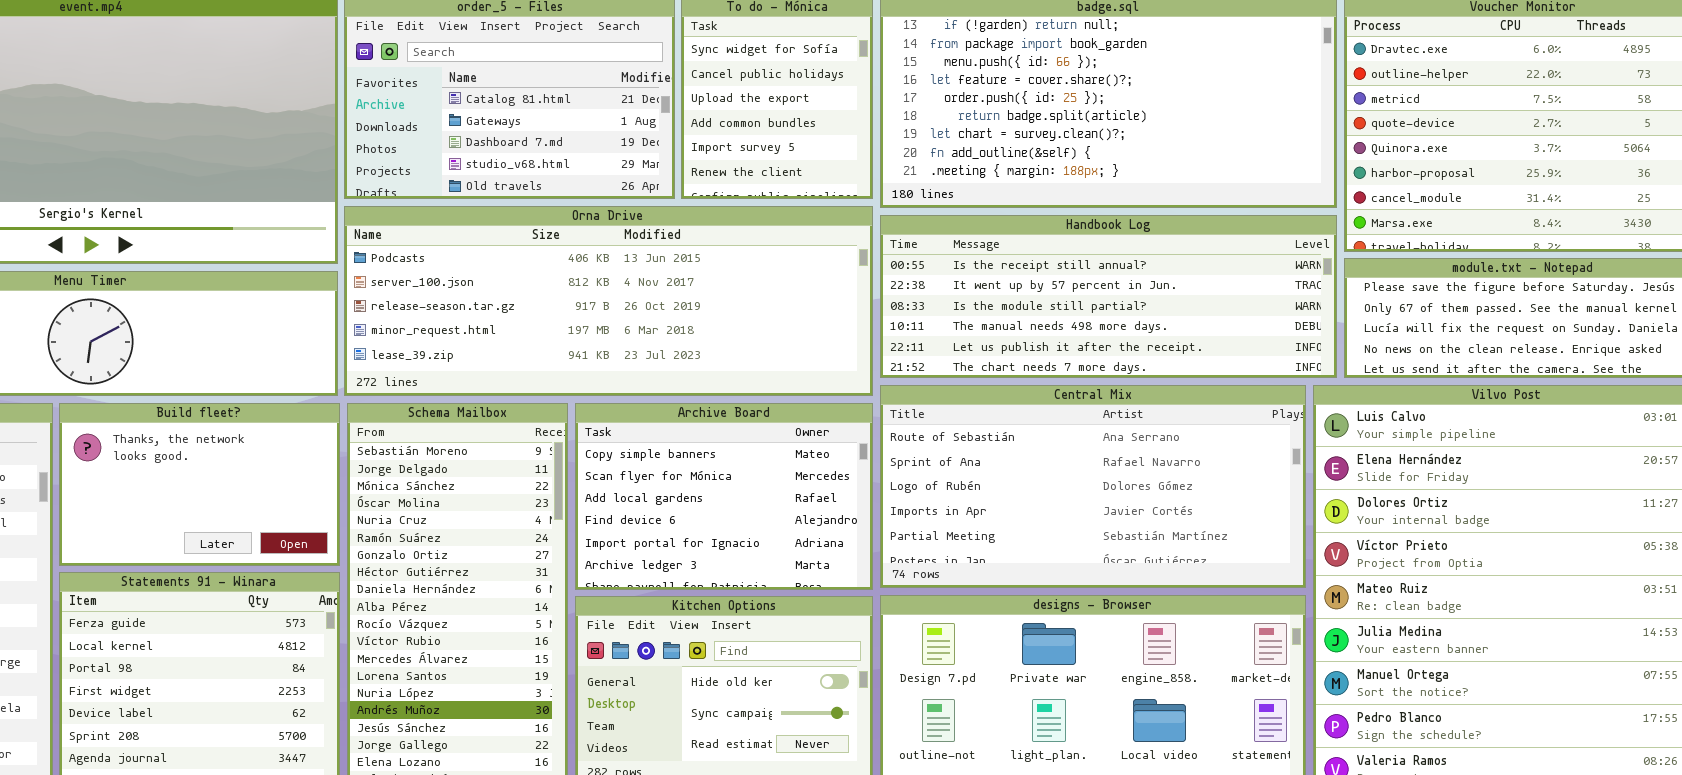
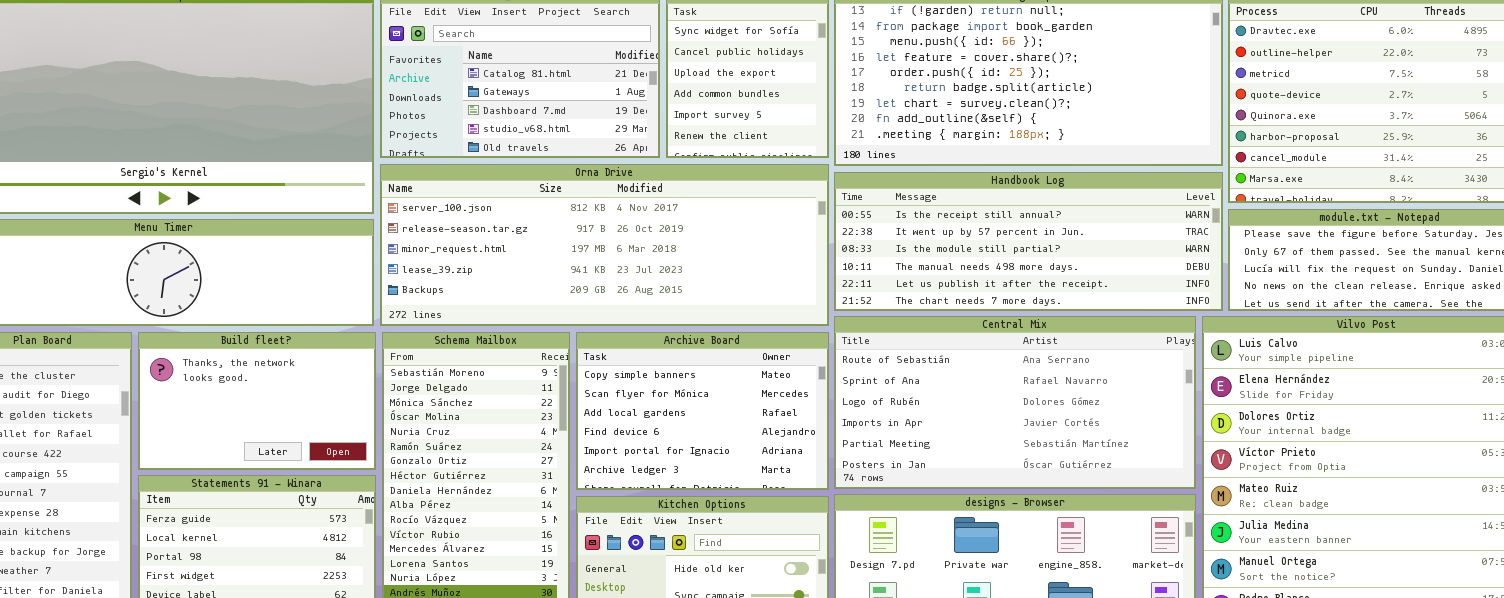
Orna Drive: [344,206,873,396] -> [380,164,829,326], scrolled down 1 row

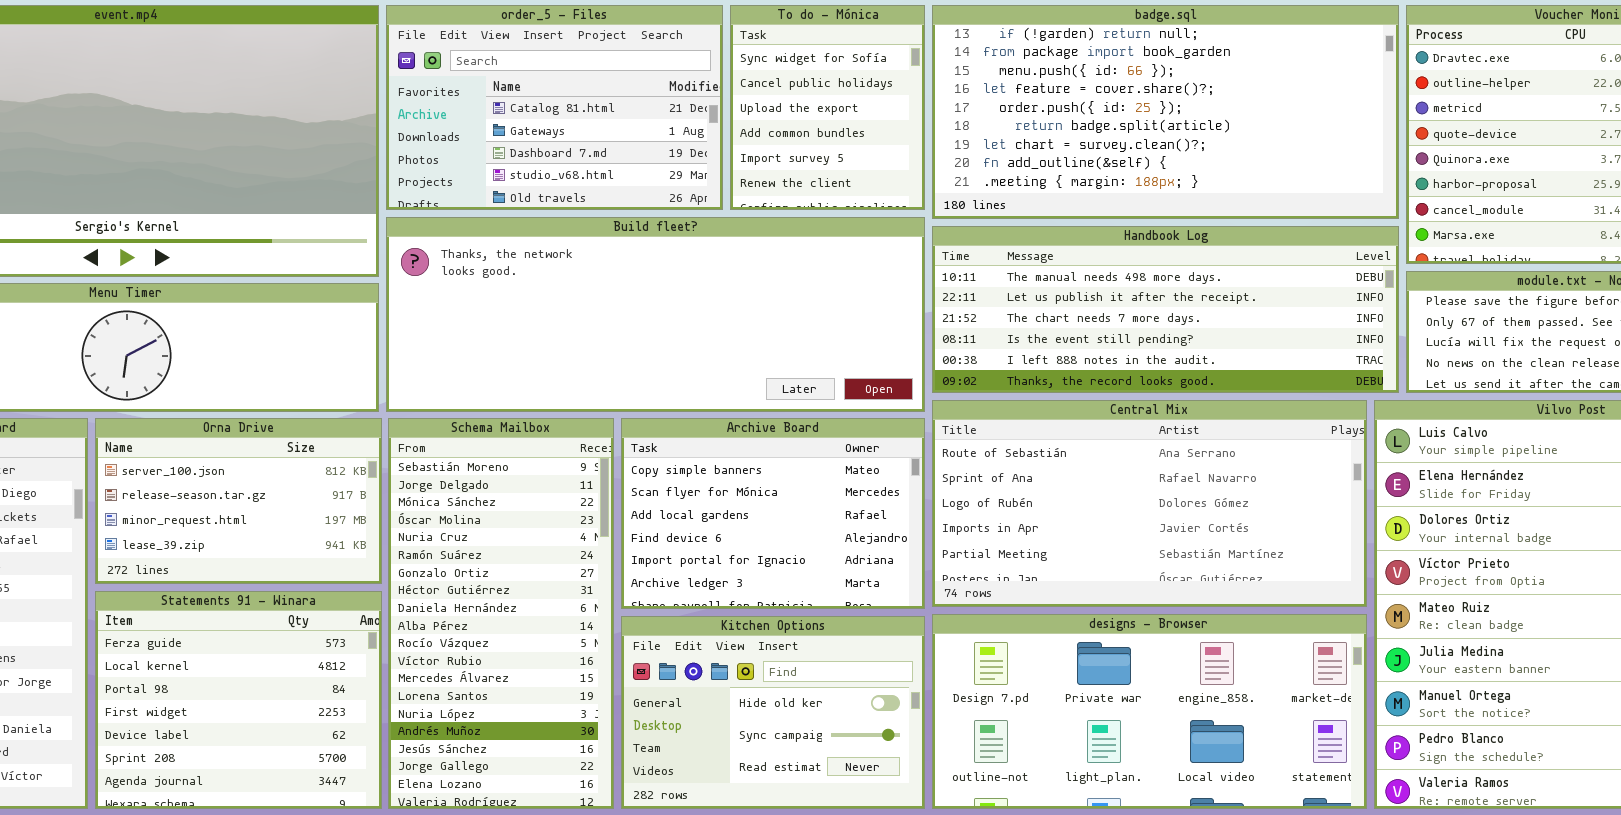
Orna Drive: [380,164,829,326] -> [95,418,382,584], moved, resized
Handbook Log: [834,172,1223,311] -> [932,226,1399,393], scrolled down 3 rows
Build fleet?: [138,332,376,470] -> [386,217,925,412], moved, resized

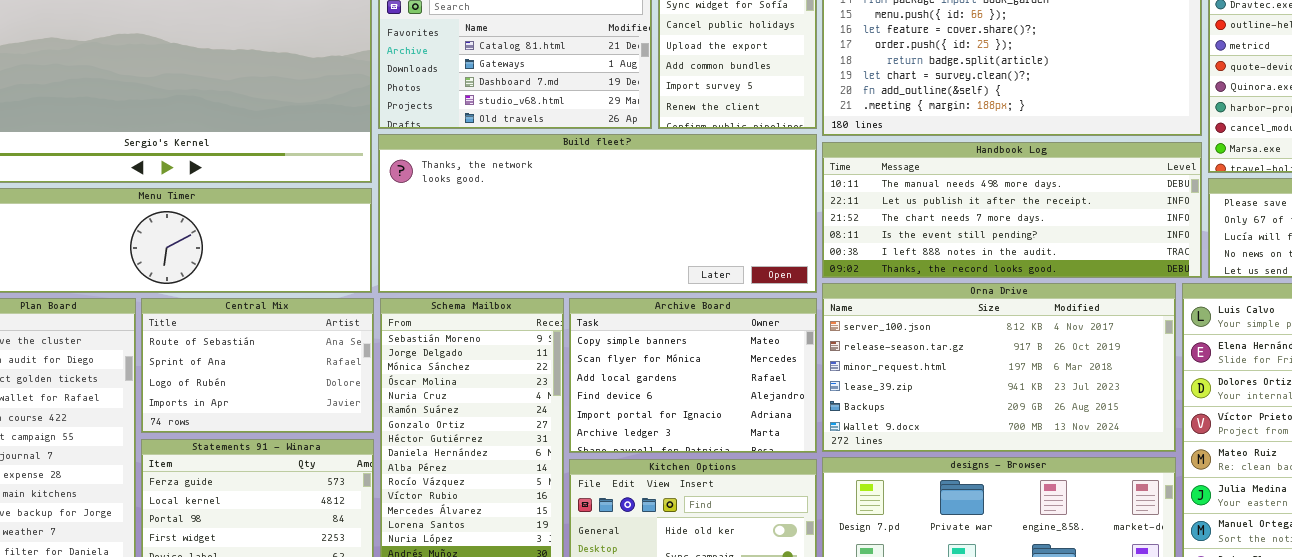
Central Mix: [932,400,1367,607] -> [141,298,374,433], moved, resized
Orna Drive: [95,418,382,584] -> [822,283,1176,452], moved, resized

